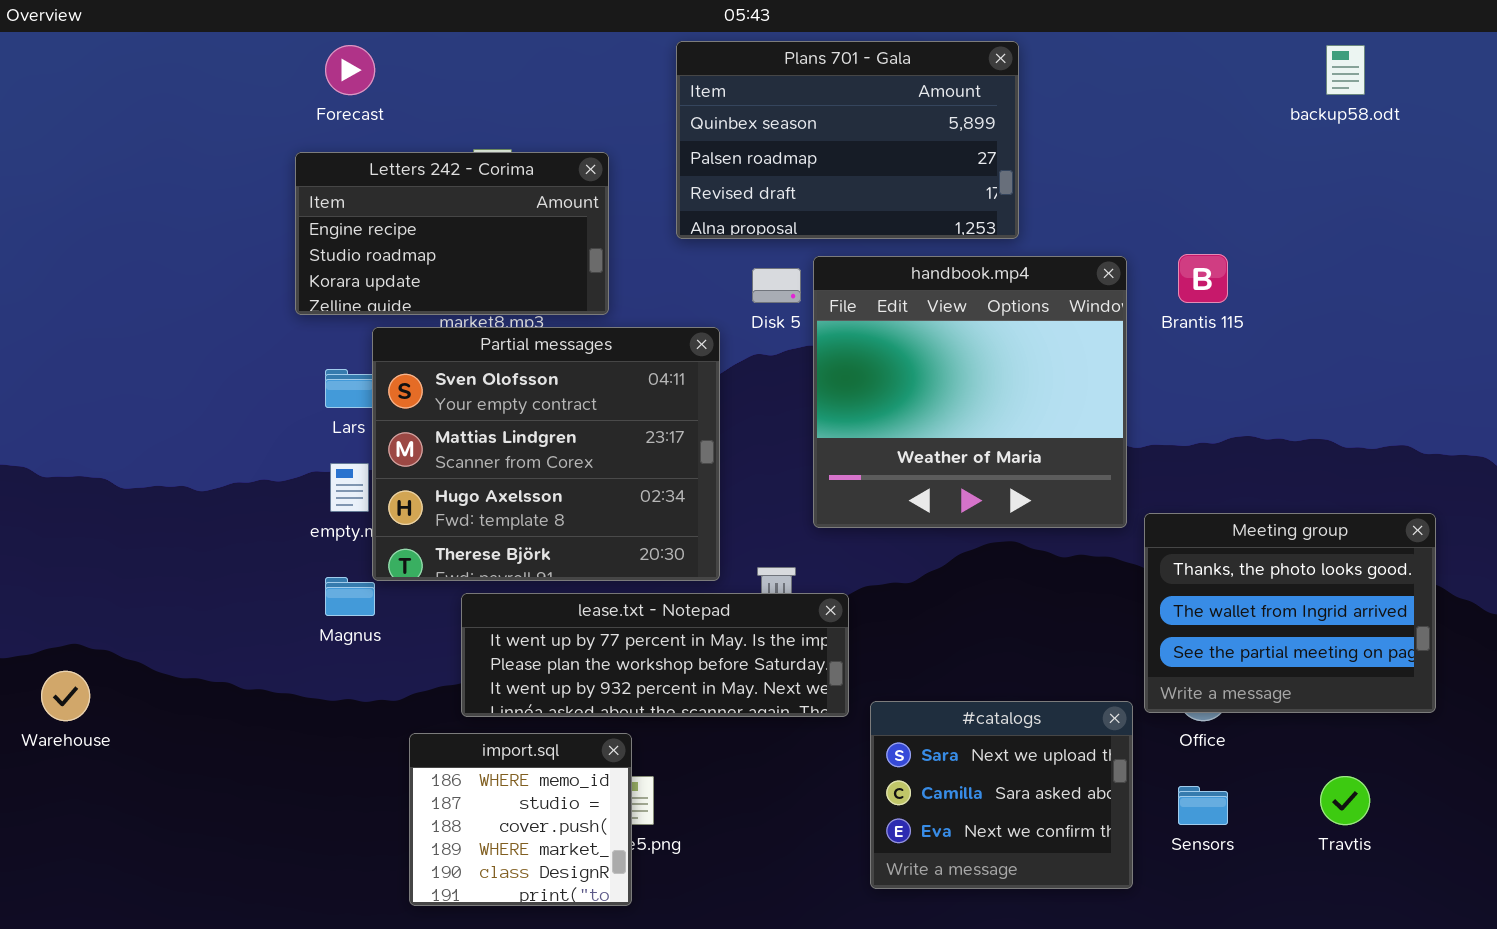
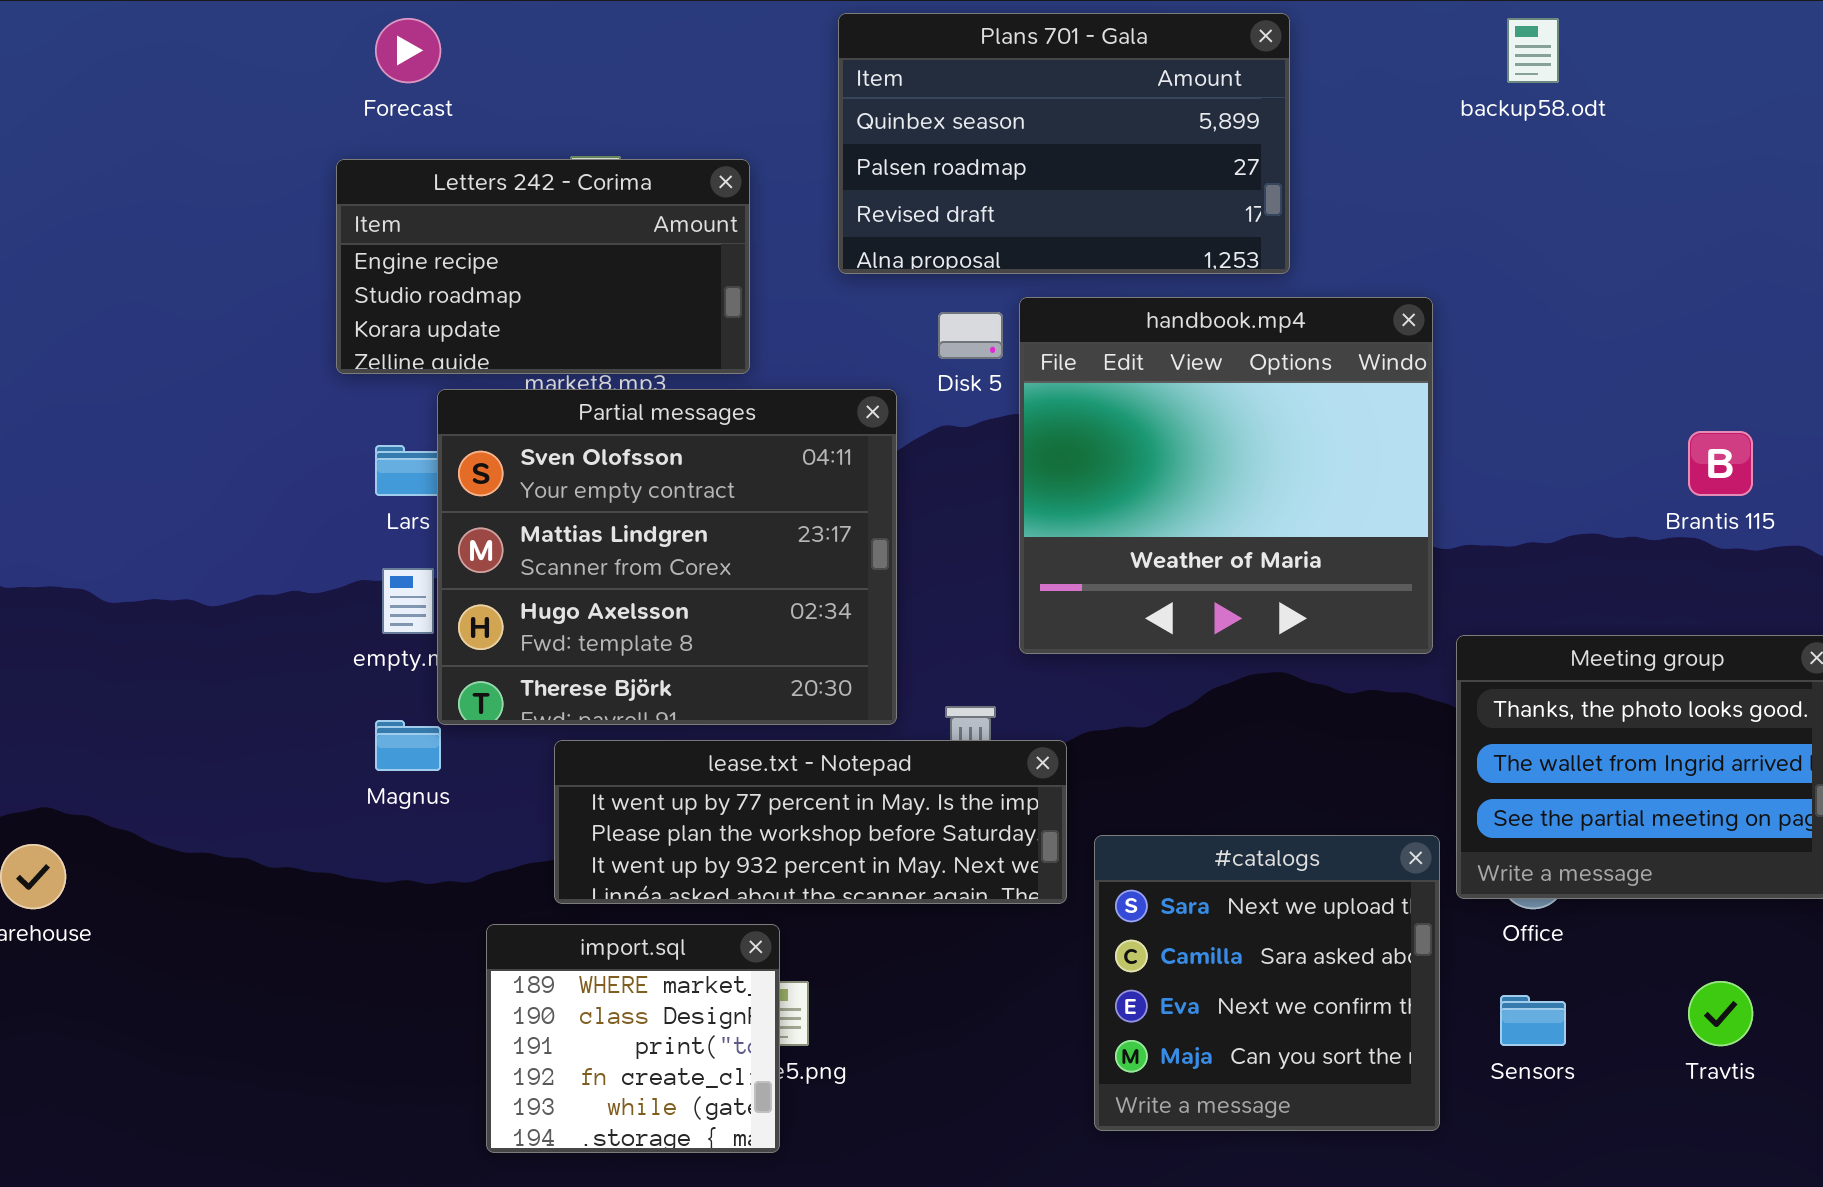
backup58.odt: [1326,45,1365,95] -> [1507,18,1559,83], moved
Brantis 115: [1178,254,1228,303] -> [1688,431,1753,496], moved
#catalogs: [870,701,1133,889] -> [1094,835,1440,1131], resized
import.sql: [409,733,632,906] -> [486,924,780,1153], scrolled down 3 rows

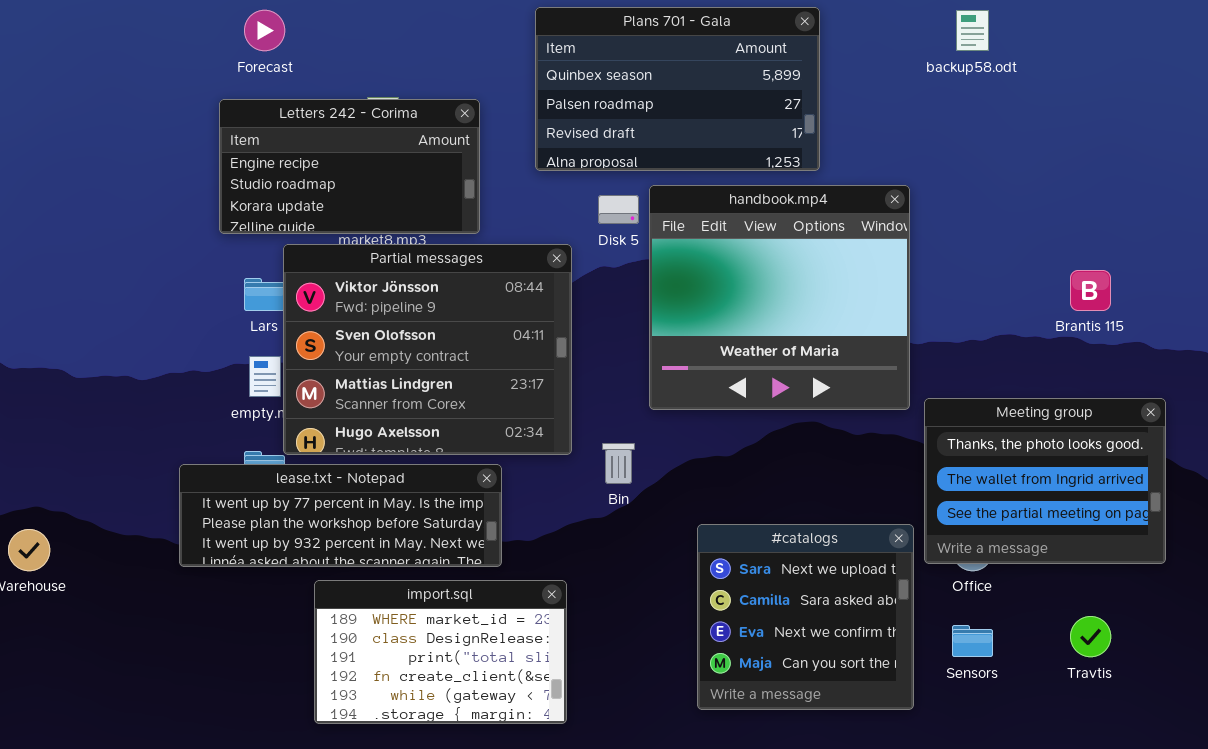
Partial messages: [437,389,897,725] -> [283,244,572,455], scrolled up 1 row
lease.txt - Notepad: [554,740,1067,904] -> [179,464,502,567], moved
import.sql: [486,924,780,1153] -> [314,580,567,724], resized

